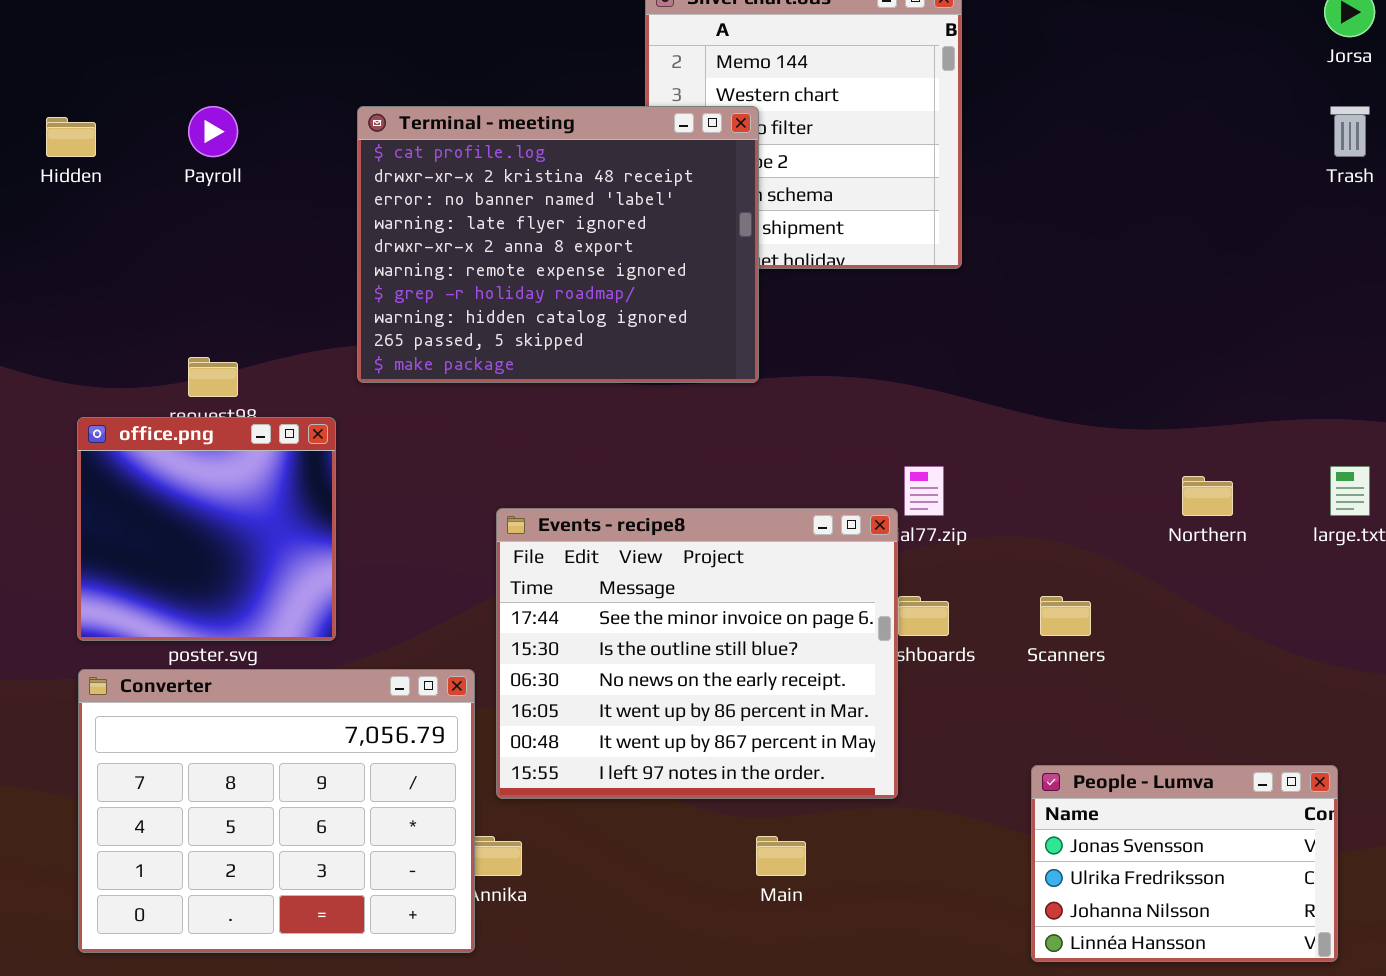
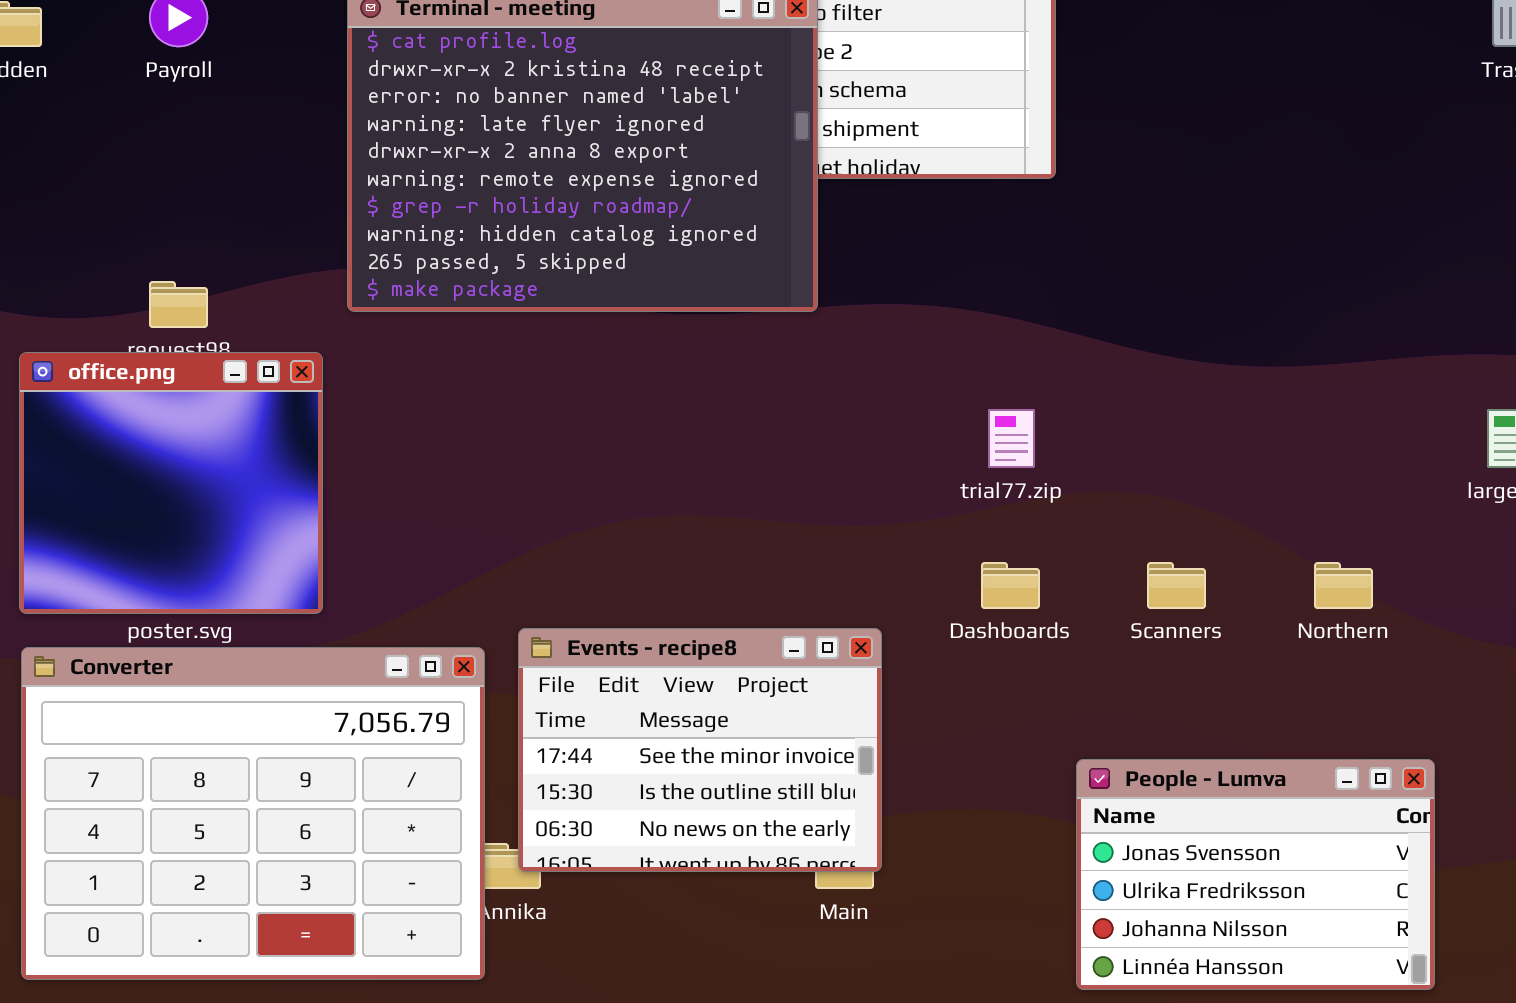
Northern: [1182,476,1233,516] -> [1314,562,1373,609], moved
Events - recipe8: [496,508,898,799] -> [518,628,882,872], moved, resized
People - Lumva: [1031,765,1338,962] -> [1076,759,1435,990], moved

